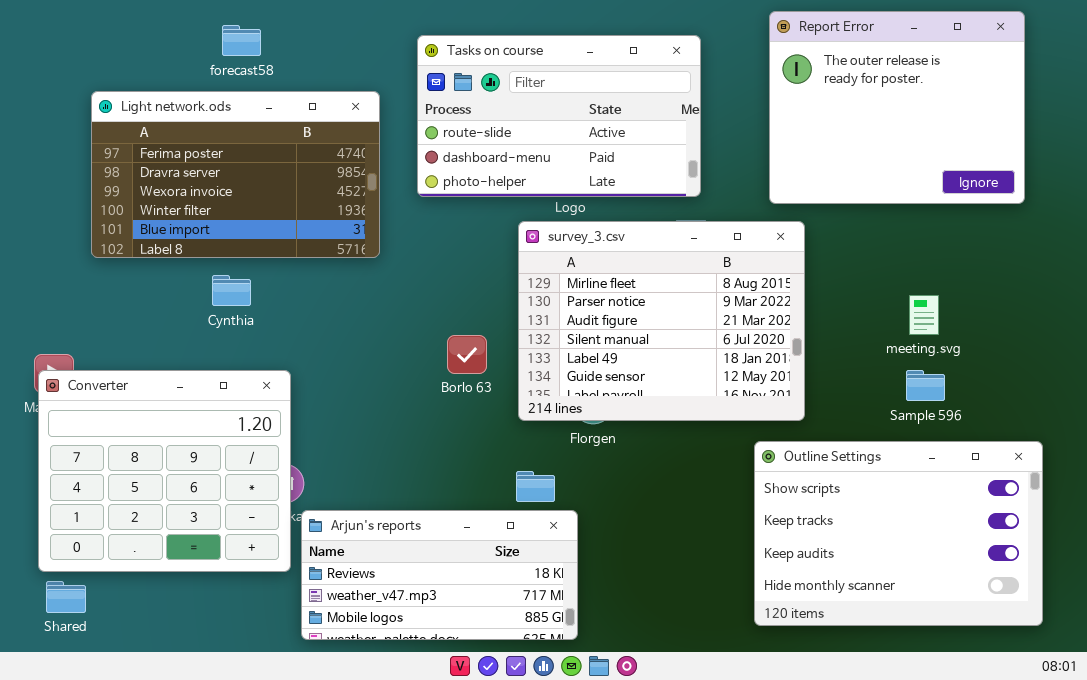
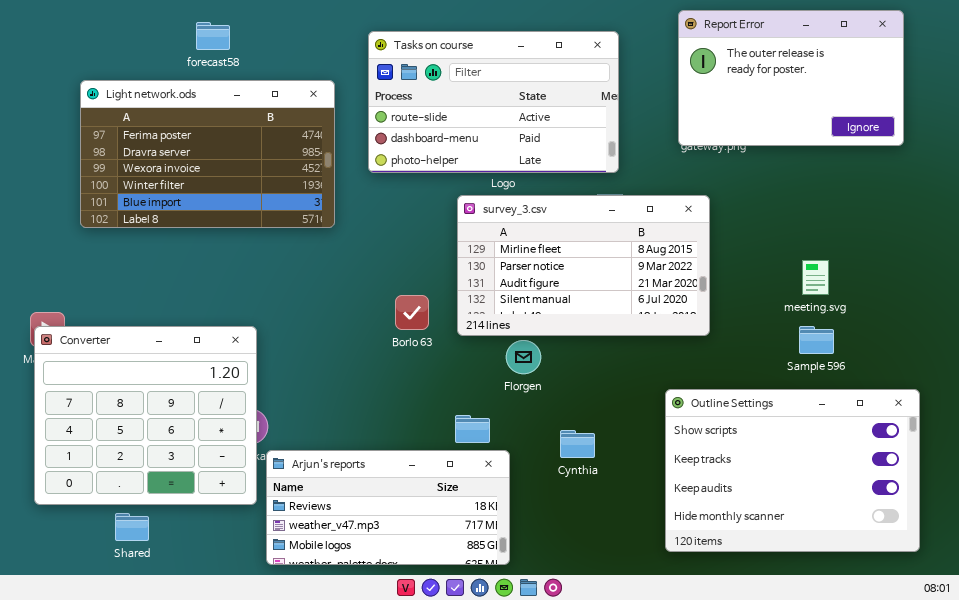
Report Error: [769,11,1025,204] -> [678,10,904,146], resized
survey_3.csv: [518,221,805,421] -> [457,195,710,336], resized
Cynthia: [212,275,251,306] -> [560,430,595,458], moved
Shared: [46,581,86,613] -> [115,513,149,541], moved

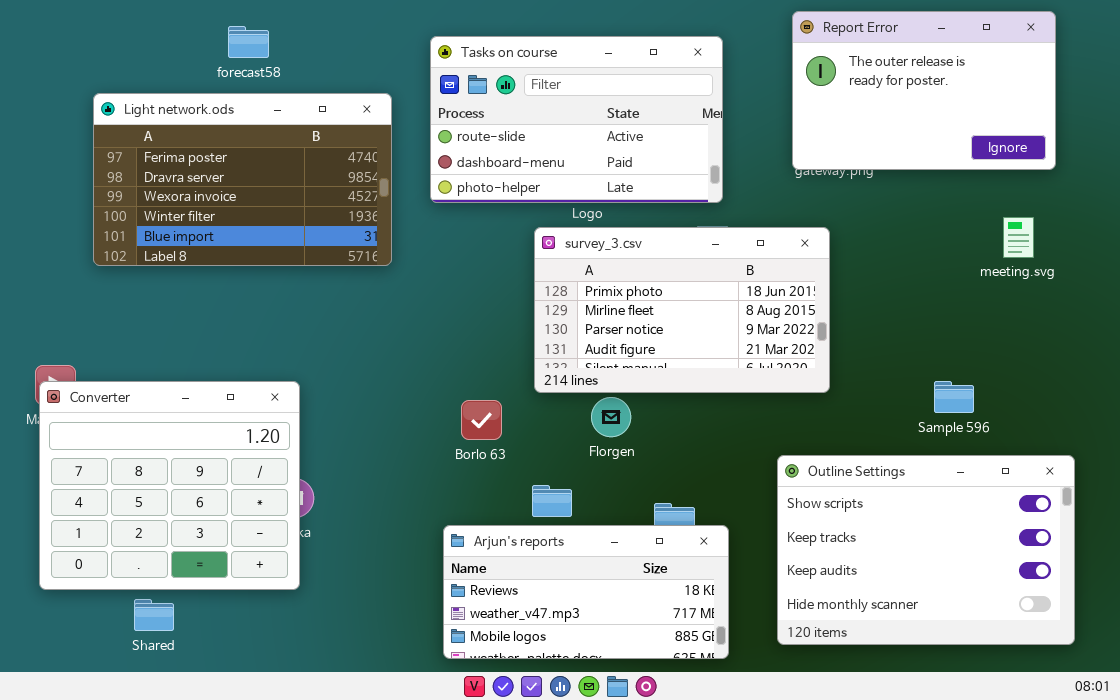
survey_3.csv: [457,195,710,336] -> [534,227,830,393], scrolled up 1 row
meeting.svg: [802,260,829,295] -> [1003,217,1034,258], moved
Borlo 63: [395,295,429,330] -> [461,400,502,440], moved
Arjun's reports: [266,450,510,565] -> [443,525,729,659], moved

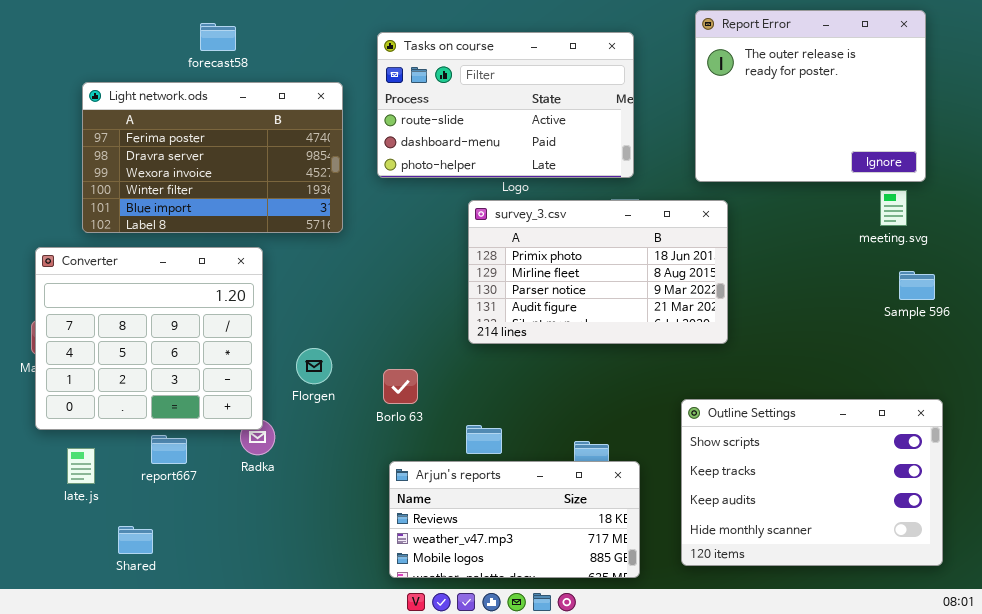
Report Error: [792,11,1056,170] -> [695,10,926,182], resized
Converter: [39,381,300,590] -> [35,247,263,430], moved
Sample 596: [934,381,974,413] -> [899,271,935,300], moved
Florgen: [591,397,631,437] -> [296,348,332,384], moved
Borlo 63: [461,400,502,440] -> [383,369,418,404], moved

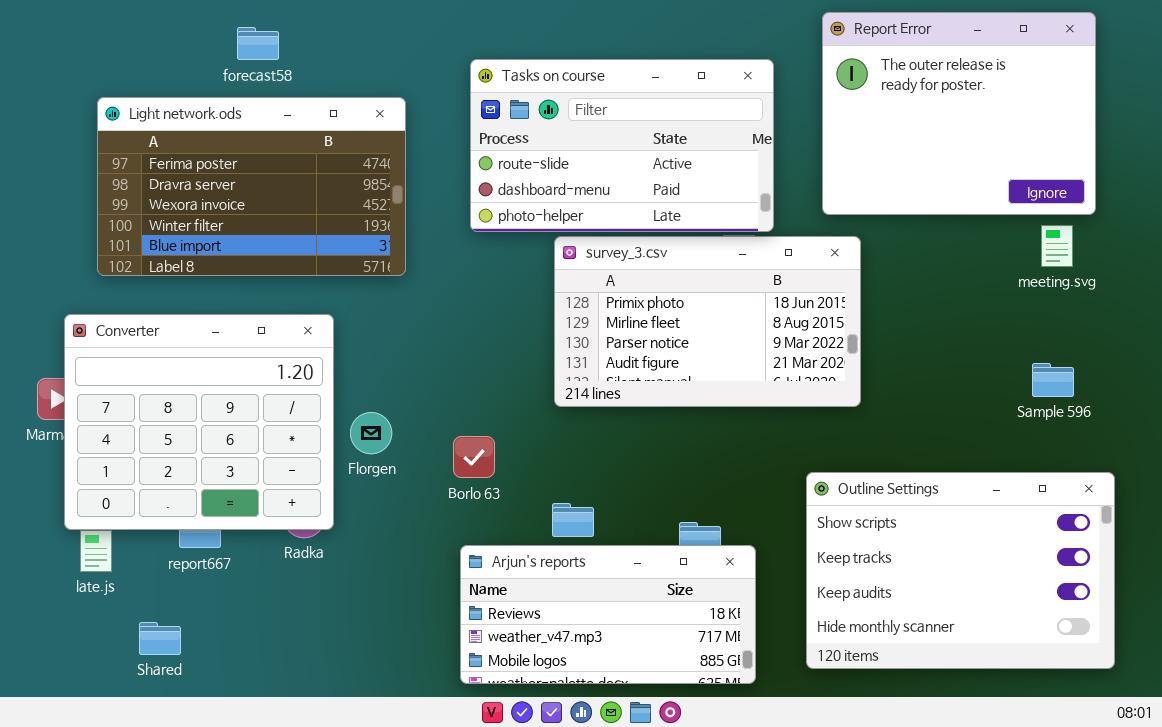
Tasks on course: [377,32,634,178] -> [470,59,774,232], moved
Converter: [35,247,263,430] -> [64,314,334,530], moved
Sample 596: [899,271,935,300] -> [1032,363,1074,397], moved

